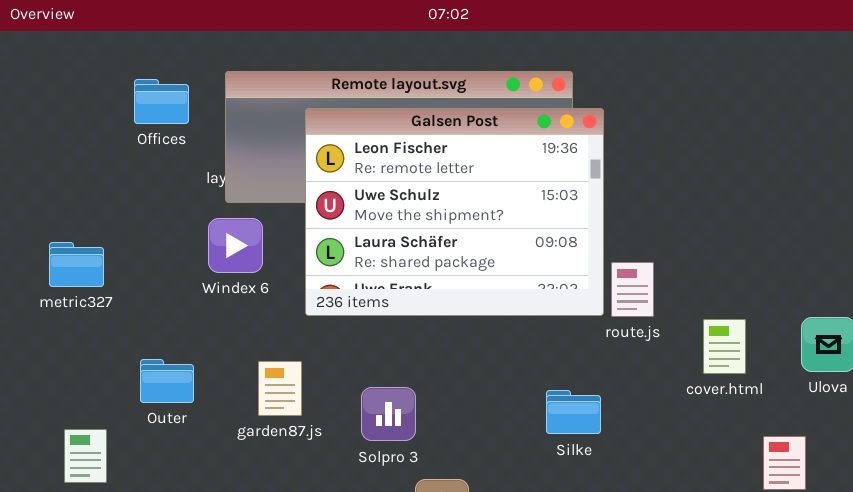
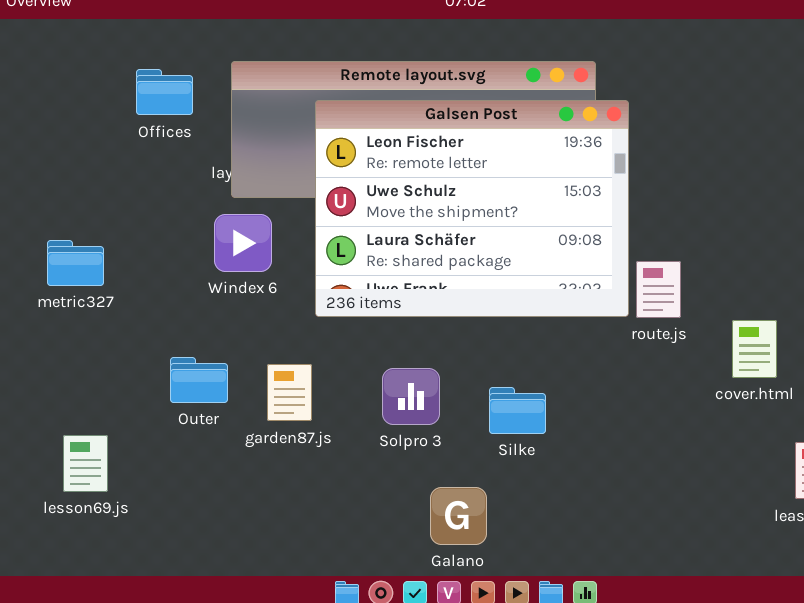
Outer: [140,359,194,403] -> [170,357,228,403], moved
Solpro 3: [361,387,416,441] -> [382,368,440,425], moved
Silke: [546,390,601,434] -> [489,387,546,434], moved

